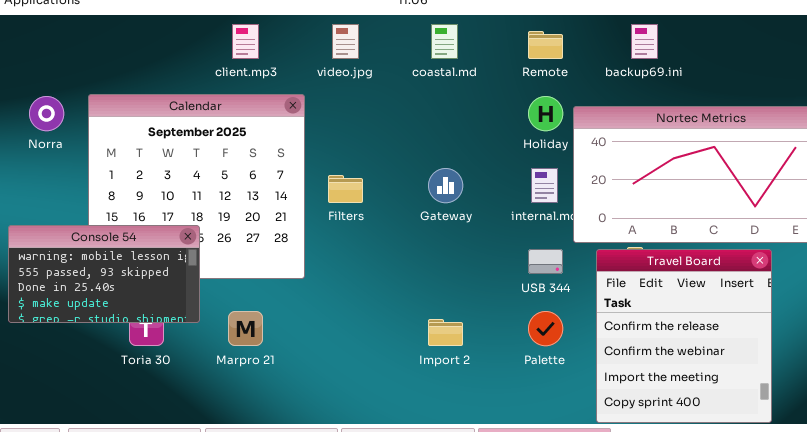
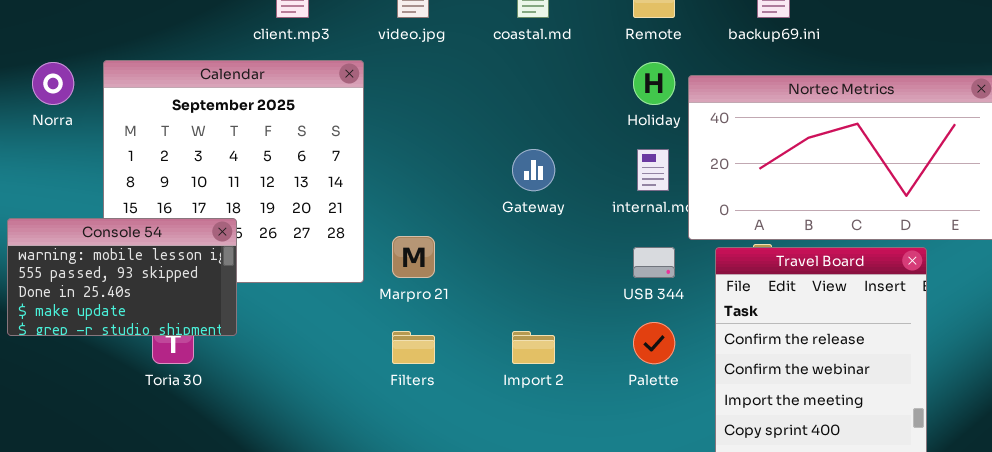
Filters: [328,175,363,203] -> [392,331,435,364], moved
Marpro 21: [228,311,263,346] -> [392,236,435,278], moved

